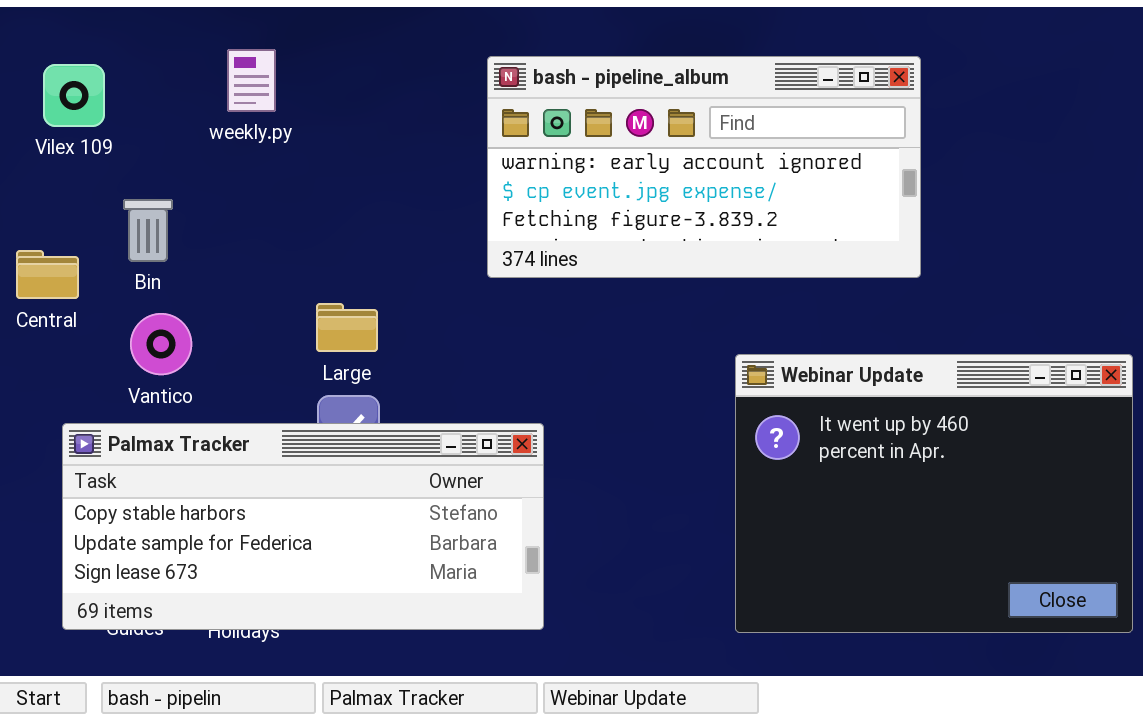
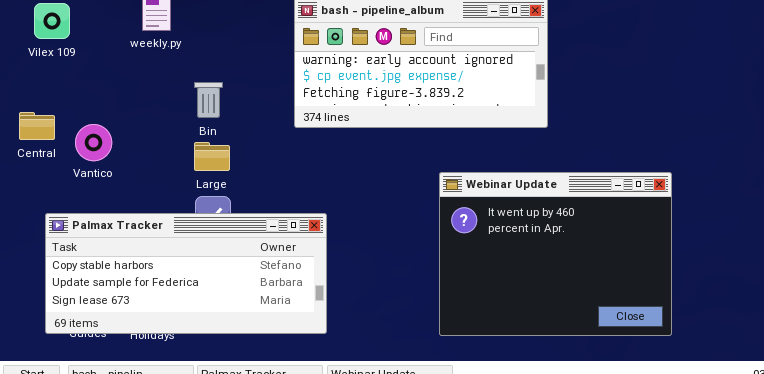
Bin: [123,199,173,262] -> [194,82,223,118], moved
Vantico: [130,313,192,375] -> [75,124,112,161], moved

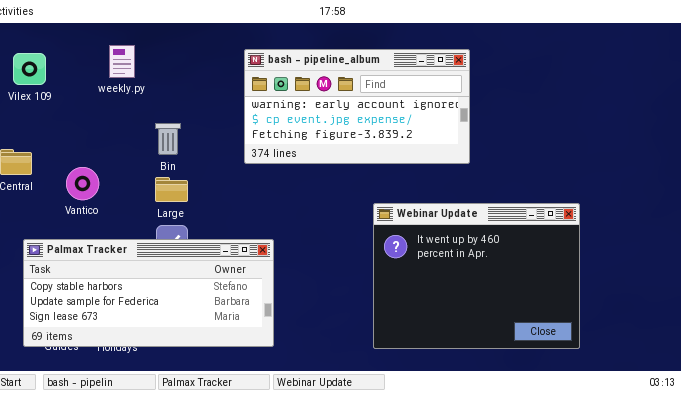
Vantico: [75,124,112,161] -> [66,167,99,200], moved

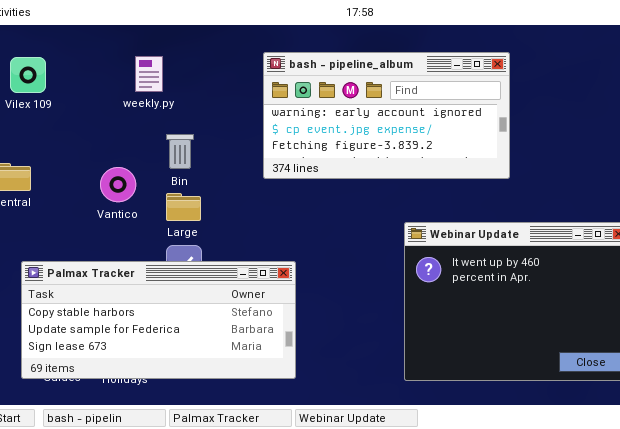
weekly.py: [109,45,135,78] -> [135,56,163,92], moved
Vantico: [66,167,99,200] -> [100,167,136,202], moved

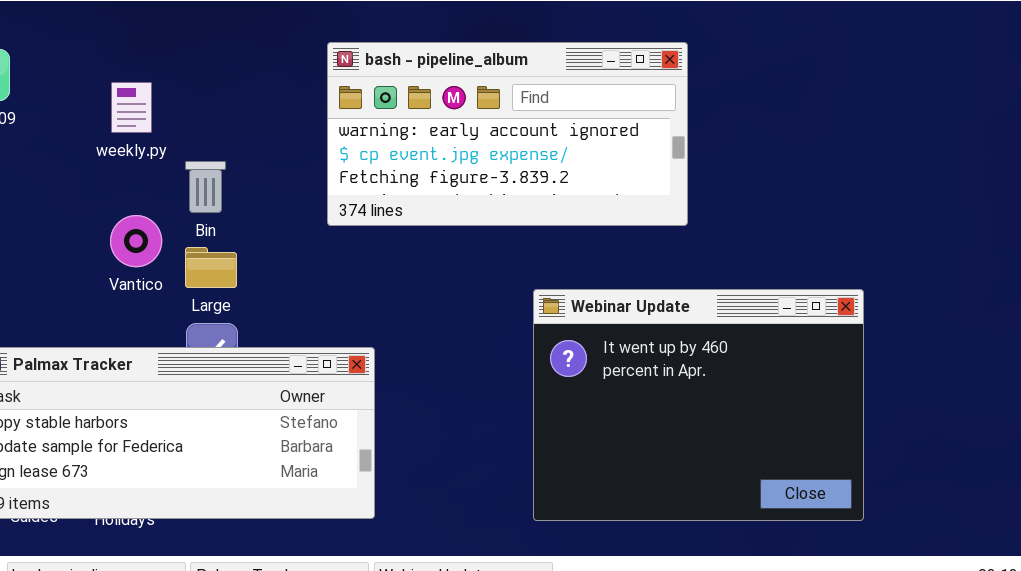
weekly.py: [135,56,163,92] -> [111,82,152,133], moved
Vantico: [100,167,136,202] -> [110,215,162,267], moved

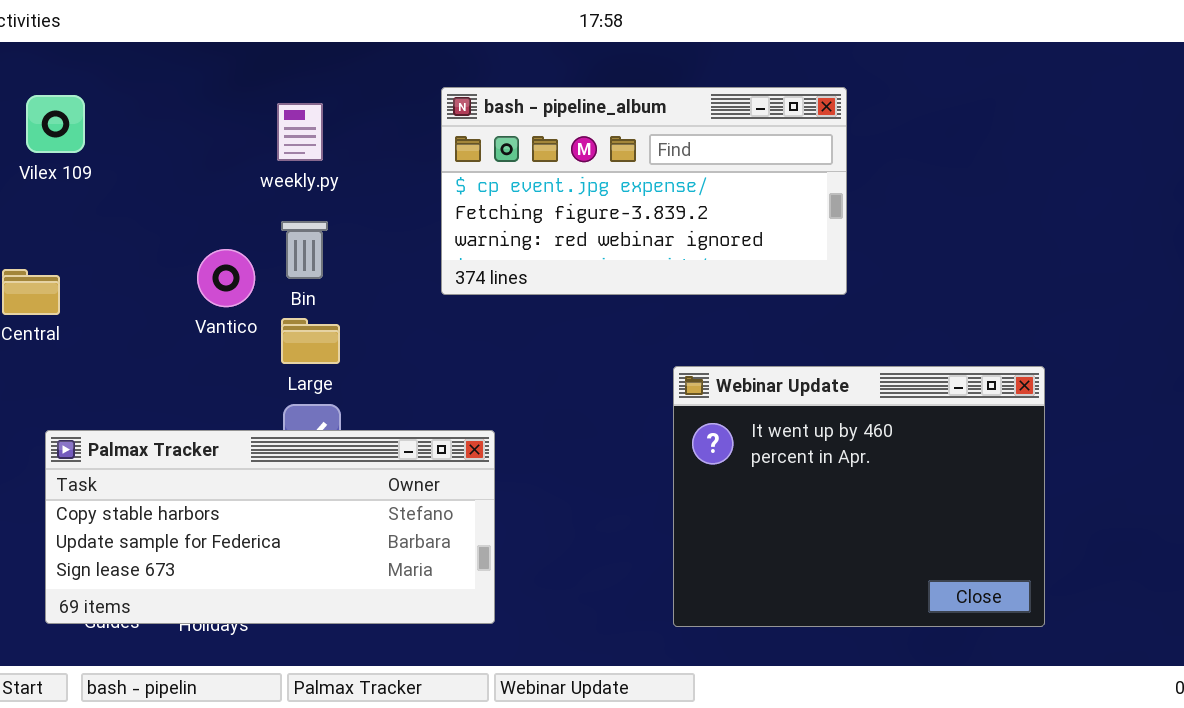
bash - pipeline_album: [327,42,688,226] -> [441,87,847,295], scrolled down 1 row
weekly.py: [111,82,152,133] -> [277,103,323,161], moved
Vantico: [110,215,162,267] -> [197,249,255,307], moved

